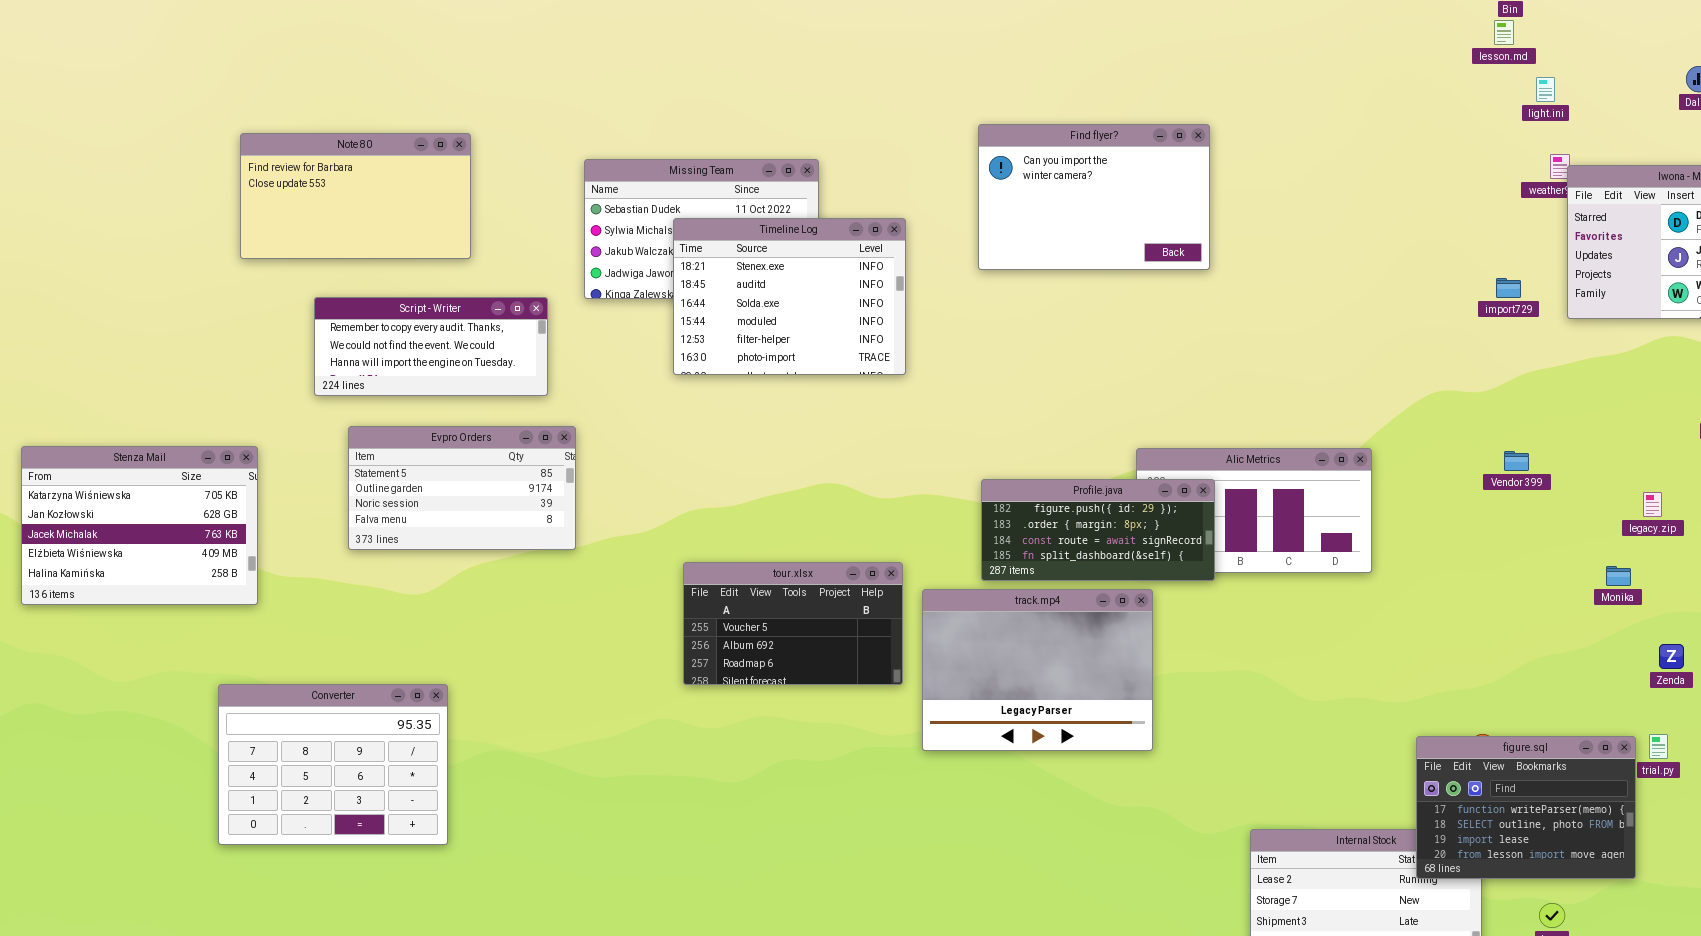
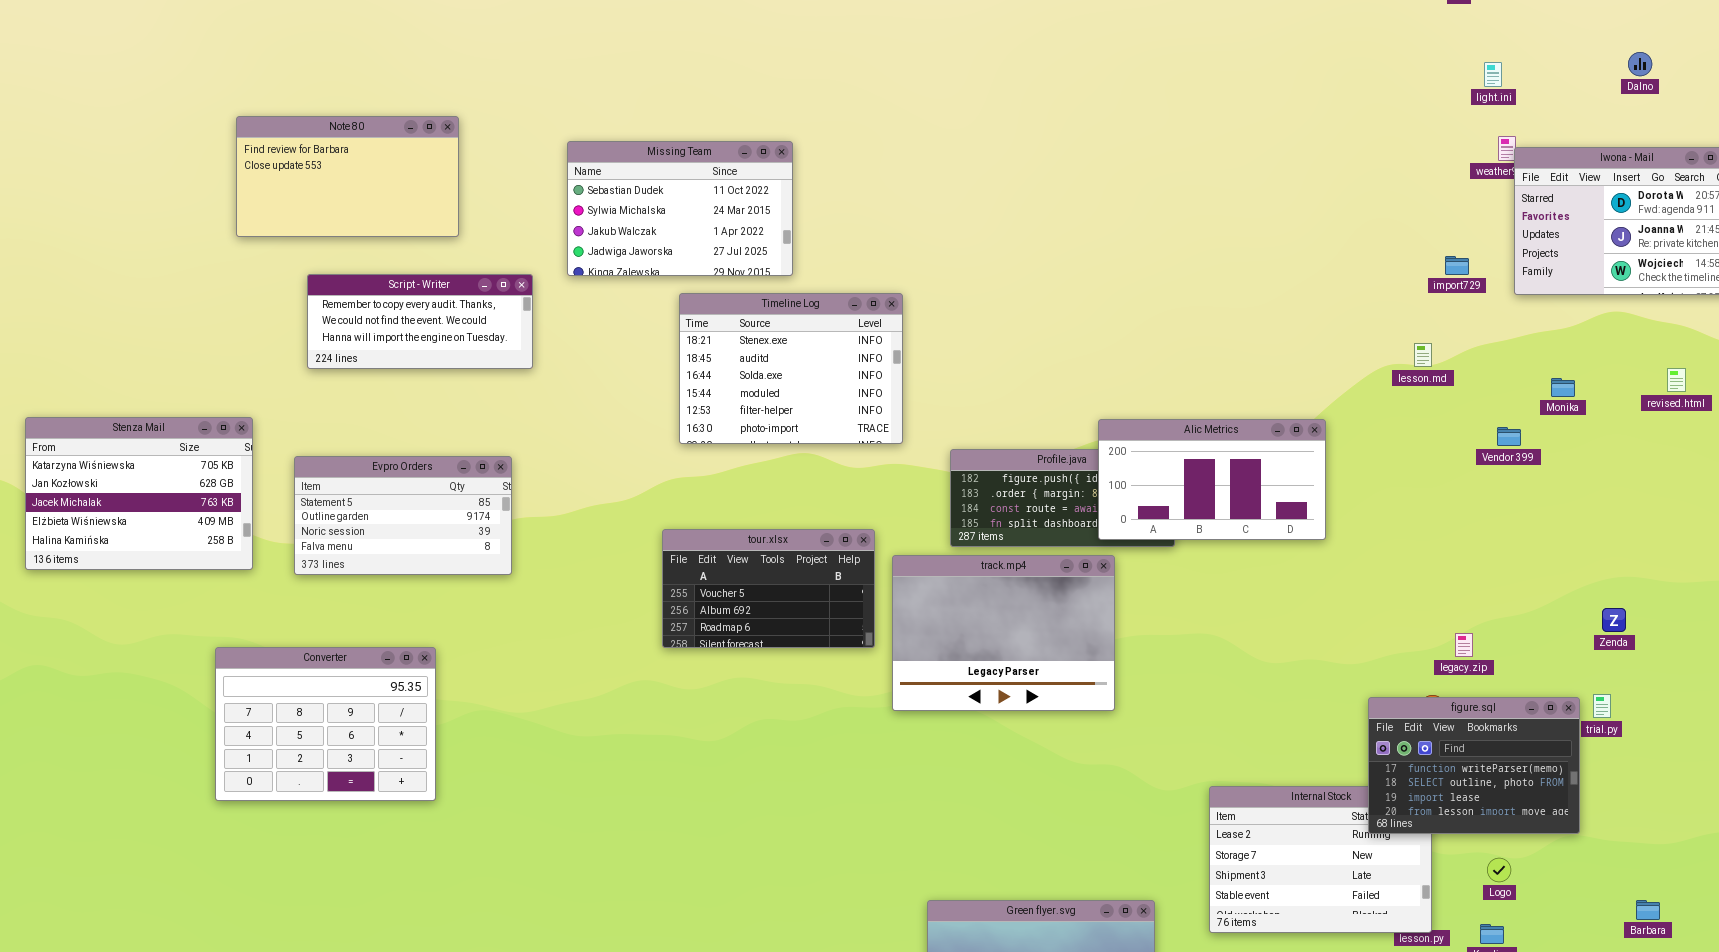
lesson.md: [1494,20,1514,45] -> [1414,343,1432,367], moved
Find flyer?: [978,124,1210,270] -> none, closed
Timeline Log: [673,218,906,375] -> [679,293,903,444], moved
Evpro Orders: [348,426,576,550] -> [294,456,512,575], moved
Alic Metrics: [1136,448,1372,573] -> [1098,419,1326,540], raised
Vendor 399: [1504,451,1529,471] -> [1497,427,1521,446], moved
legacy.zip: [1643,492,1662,517] -> [1455,633,1473,657], moved
Monika: [1606,566,1631,586] -> [1551,378,1575,397], moved

